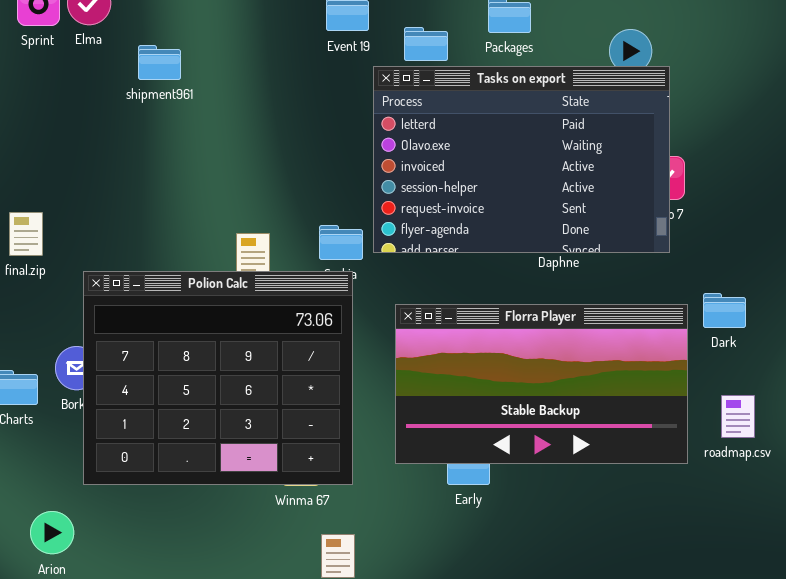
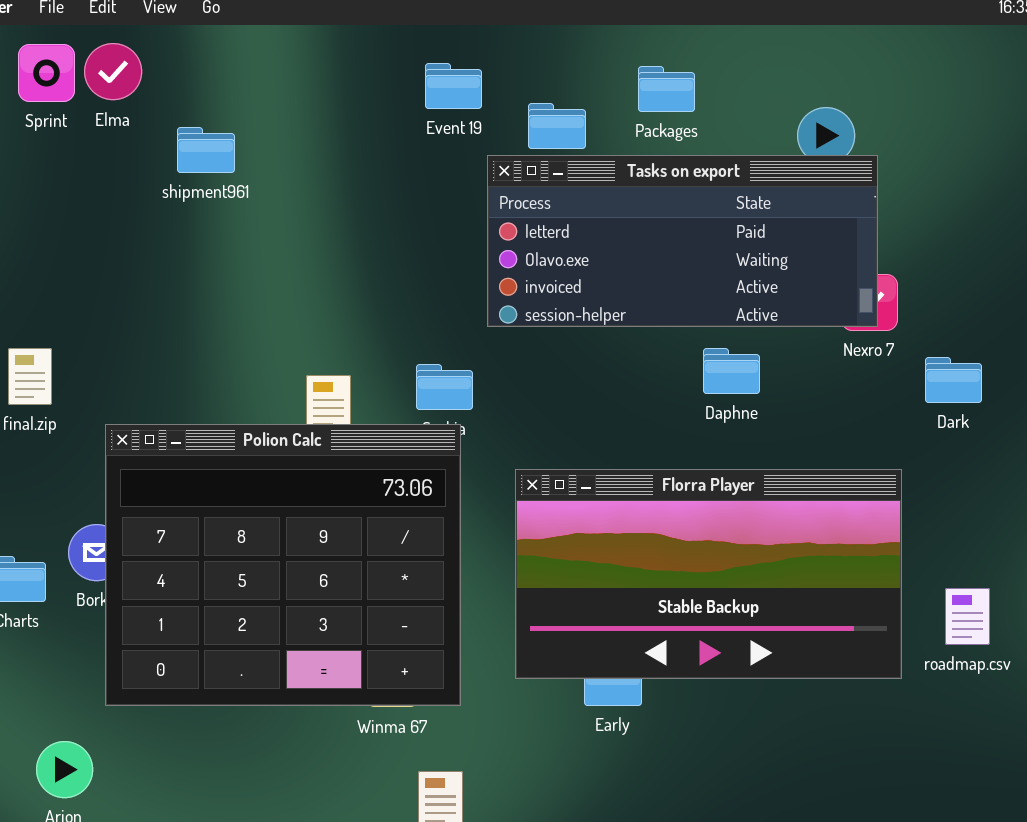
Tasks on export: [373,66,670,253] -> [487,155,878,327], resized
Dark: [703,293,746,328] -> [925,357,982,403], moved

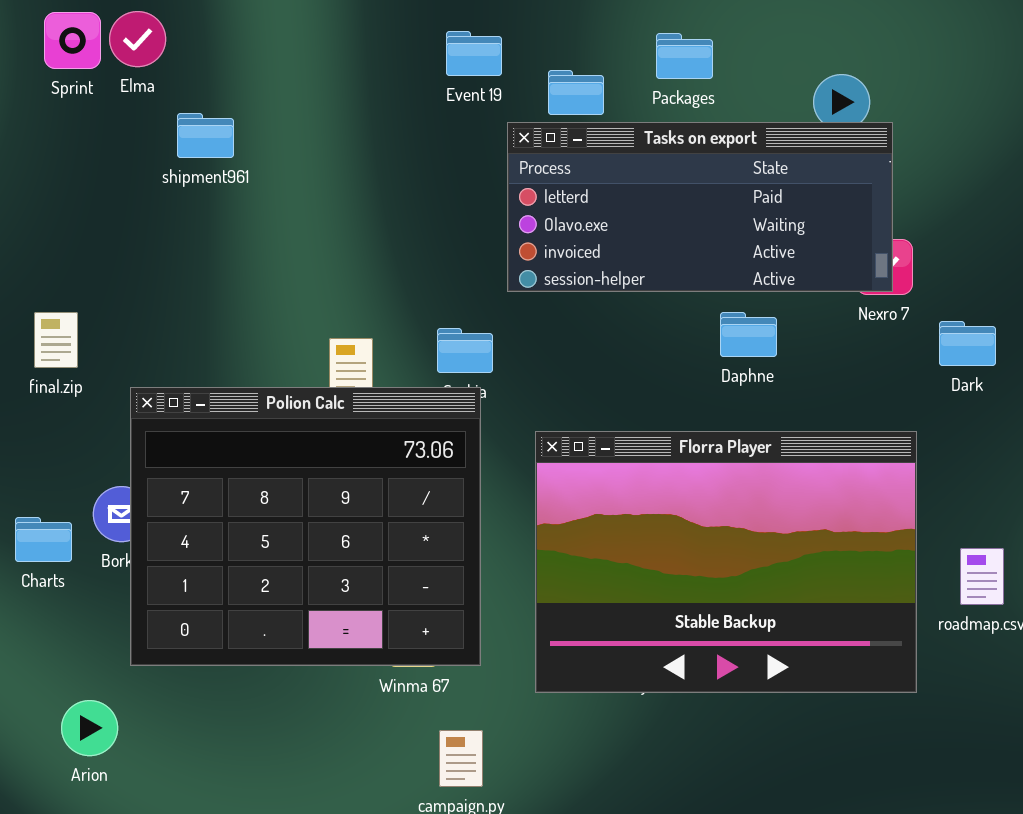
shipment961: [177,127,235,173] -> [177,113,234,158], moved
Florra Player: [515,469,902,679] -> [535,431,917,693], resized

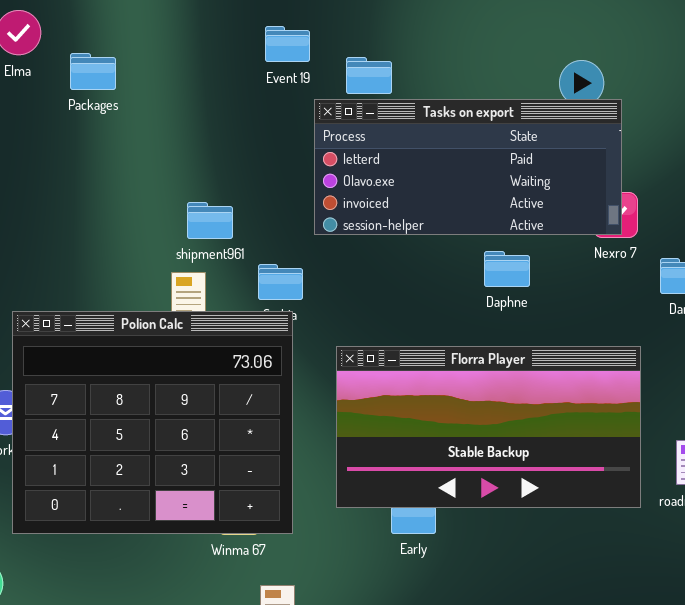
Packages: [656,33,713,79] -> [70,53,116,90], moved
shipment961: [177,113,234,158] -> [187,202,233,239], moved
Florra Player: [535,431,917,693] -> [336,346,641,508], resized

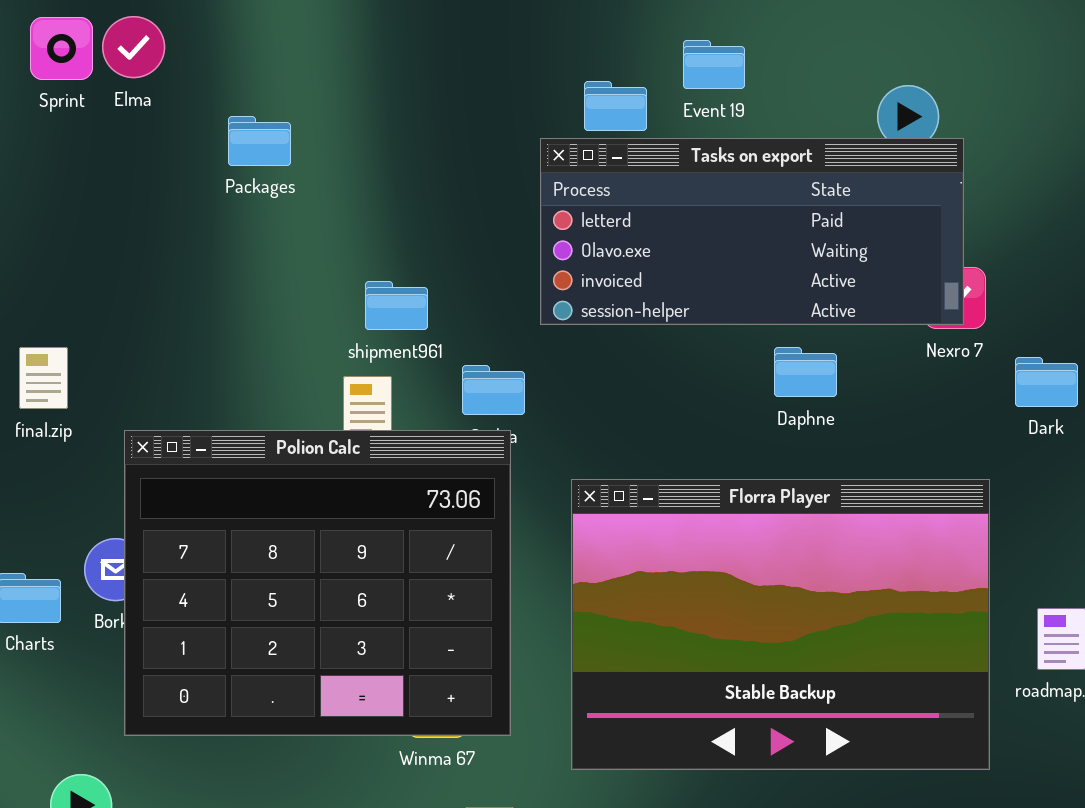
Event 19: [265,26,310,62] -> [683,40,745,89], moved
Packages: [70,53,116,90] -> [228,116,291,166], moved
Florra Player: [336,346,641,508] -> [571,479,990,770], resized

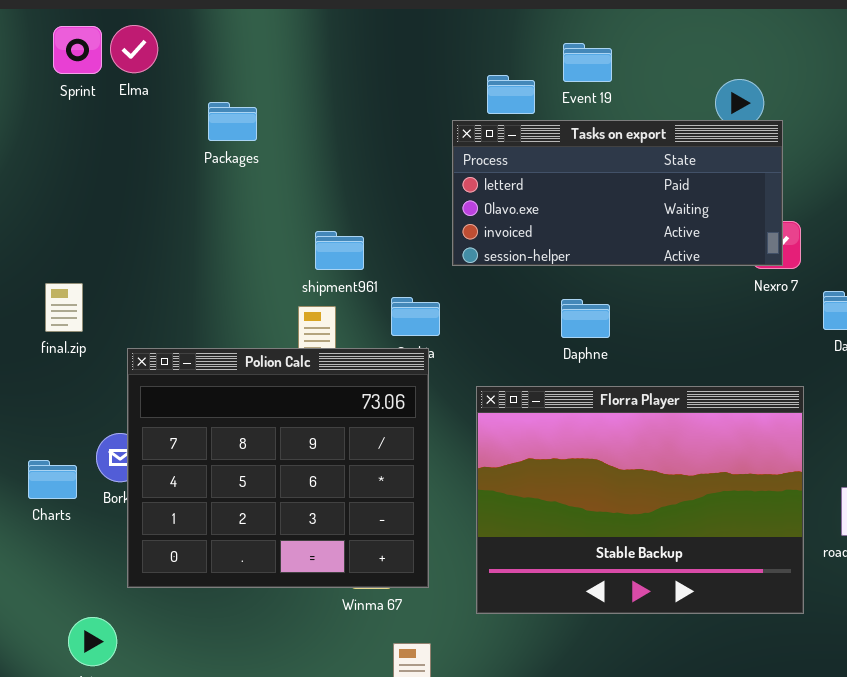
Daphne: [774,347,837,397] -> [561,299,610,338], moved

